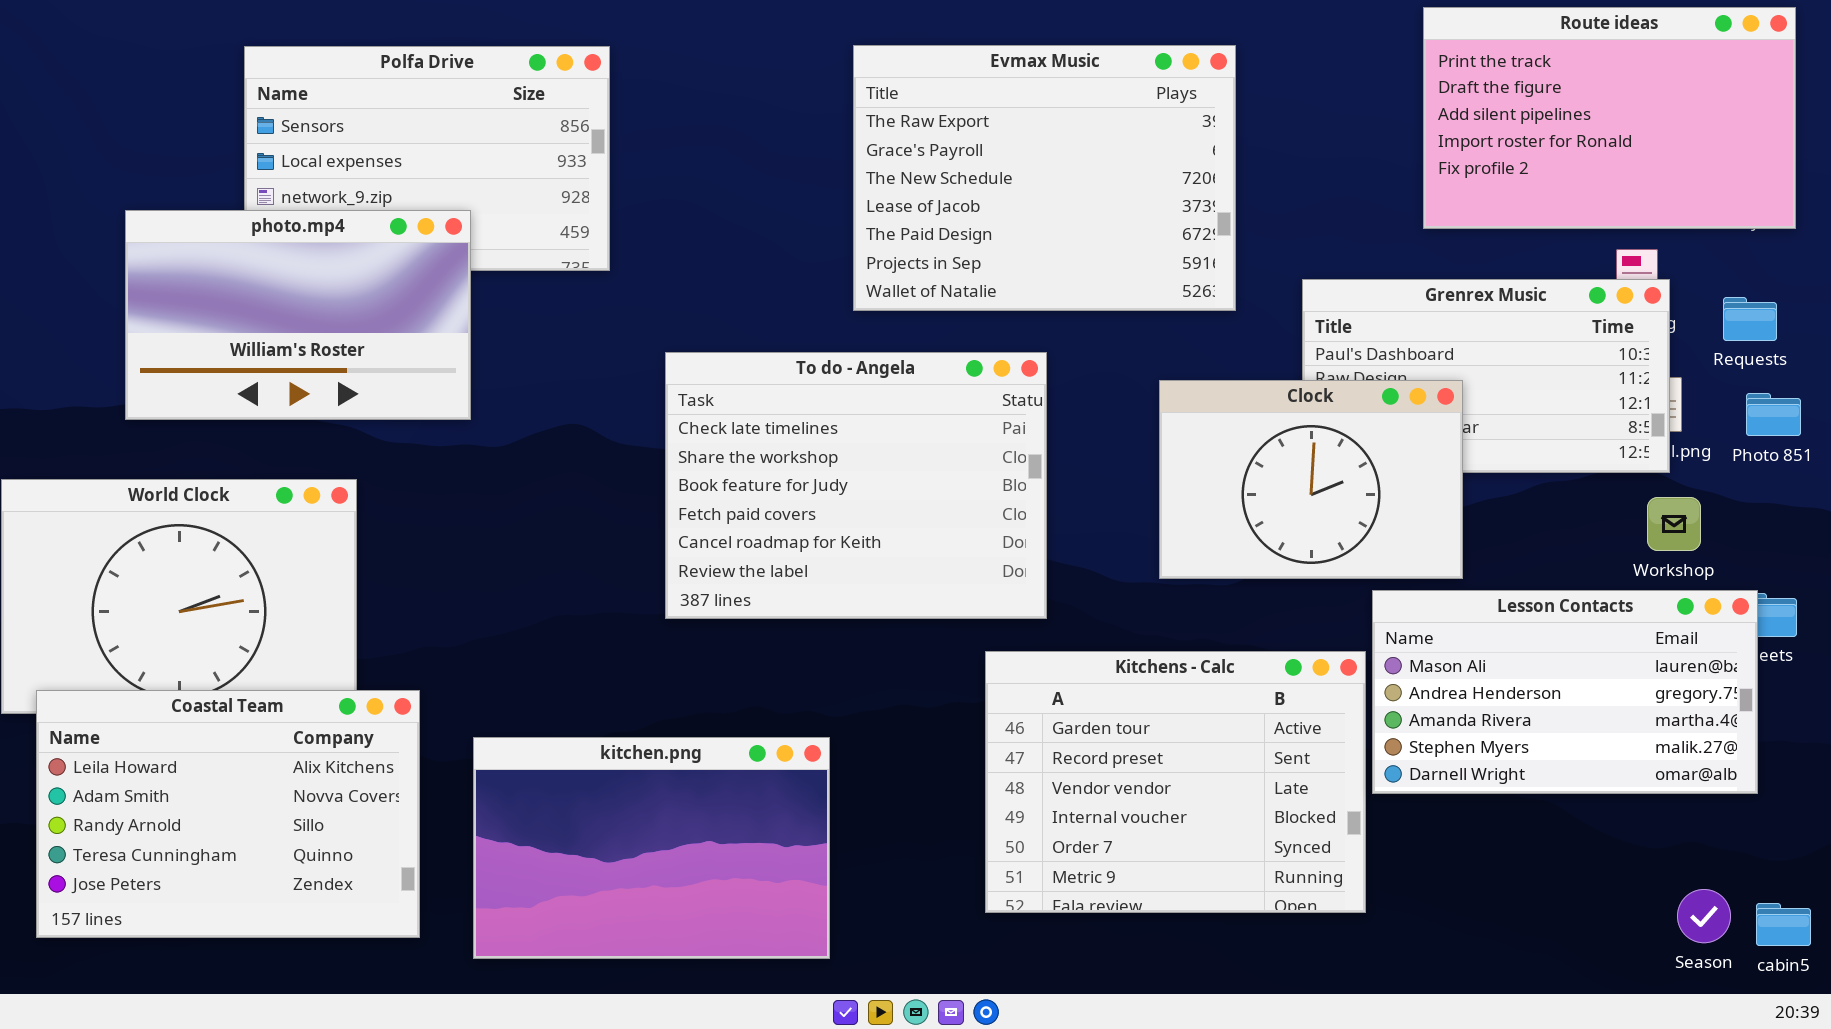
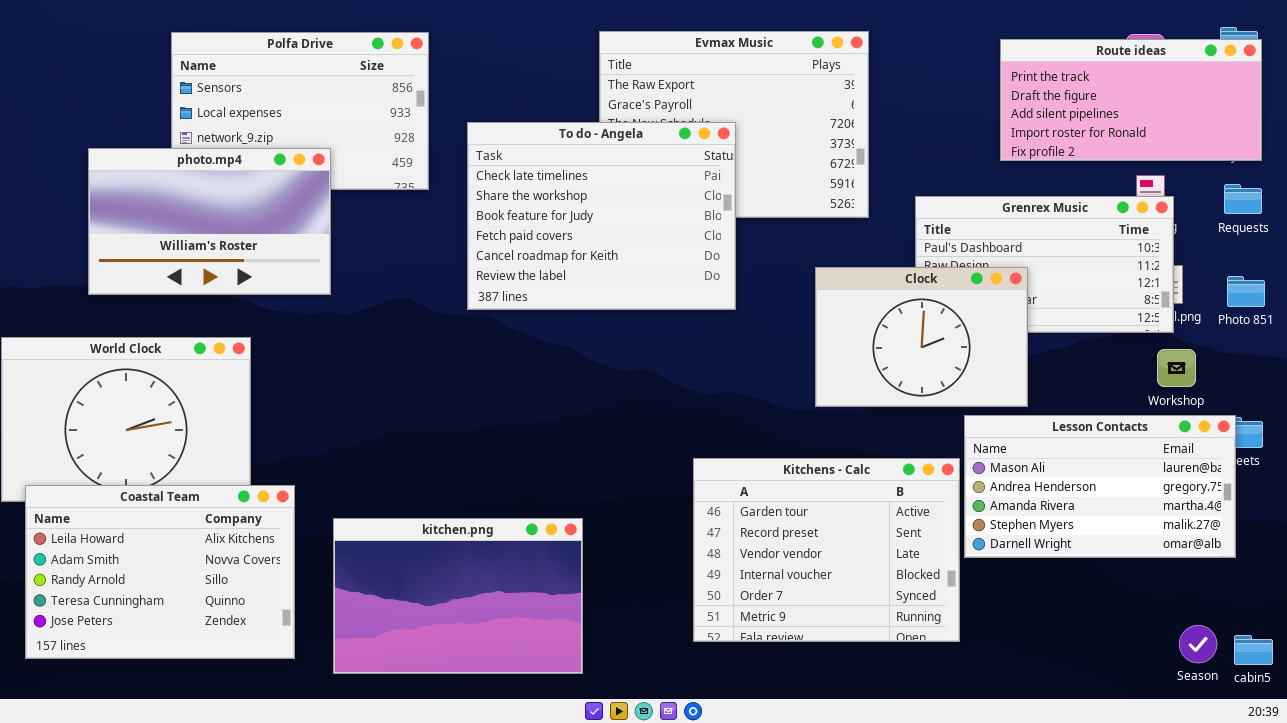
Route ideas: [1423,7,1796,229] -> [1000,39,1262,161], resized
Requests: [1723,297,1777,341] -> [1224,184,1262,214], moved
To do - Angela: [665,352,1047,619] -> [467,122,736,310], moved

